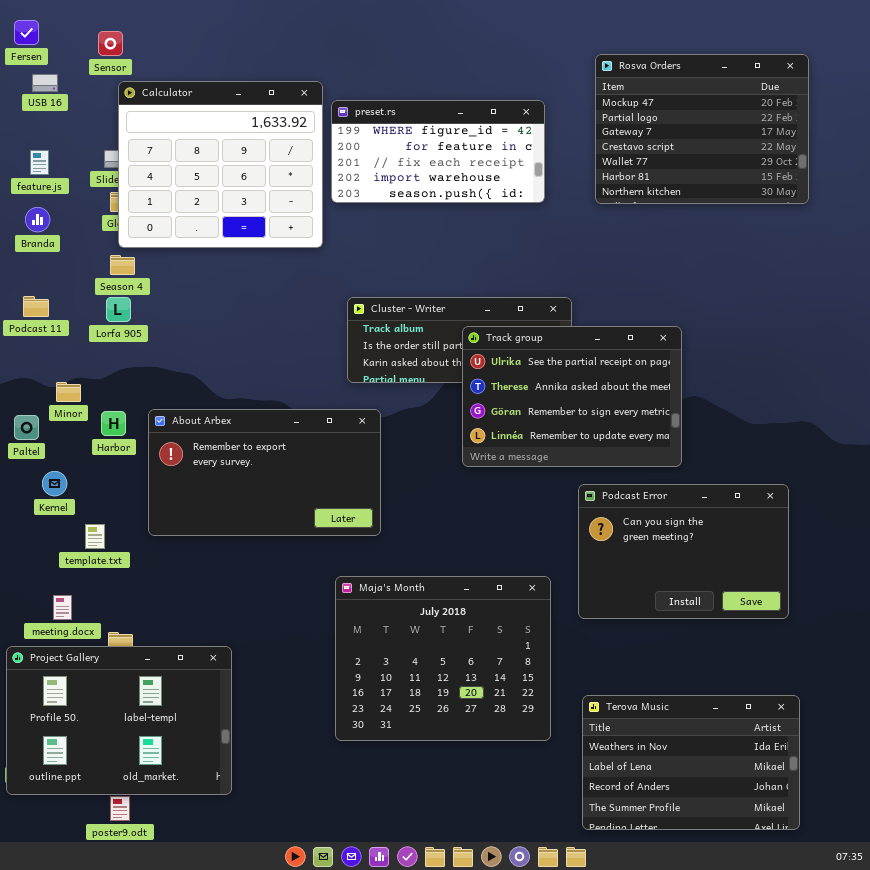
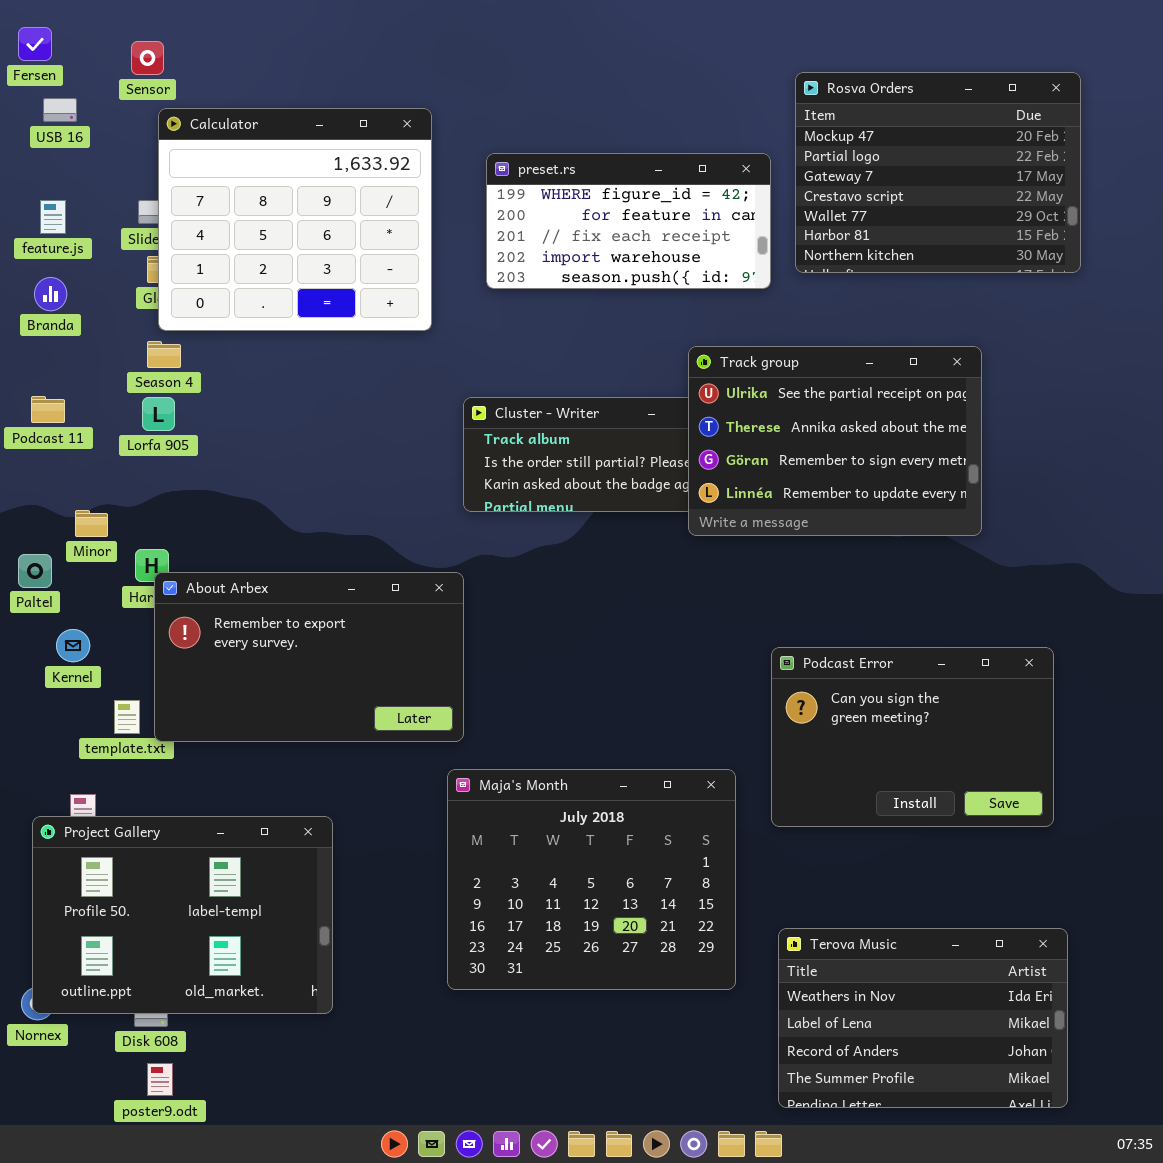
preset.rs: [331,100,545,203] -> [486,153,771,289], moved
Track group: [462,326,682,467] -> [688,346,982,536], moved
About Arbex: [148,409,381,536] -> [154,572,464,742], moved
Project Gallery: [6,646,232,795] -> [32,816,333,1014], moved

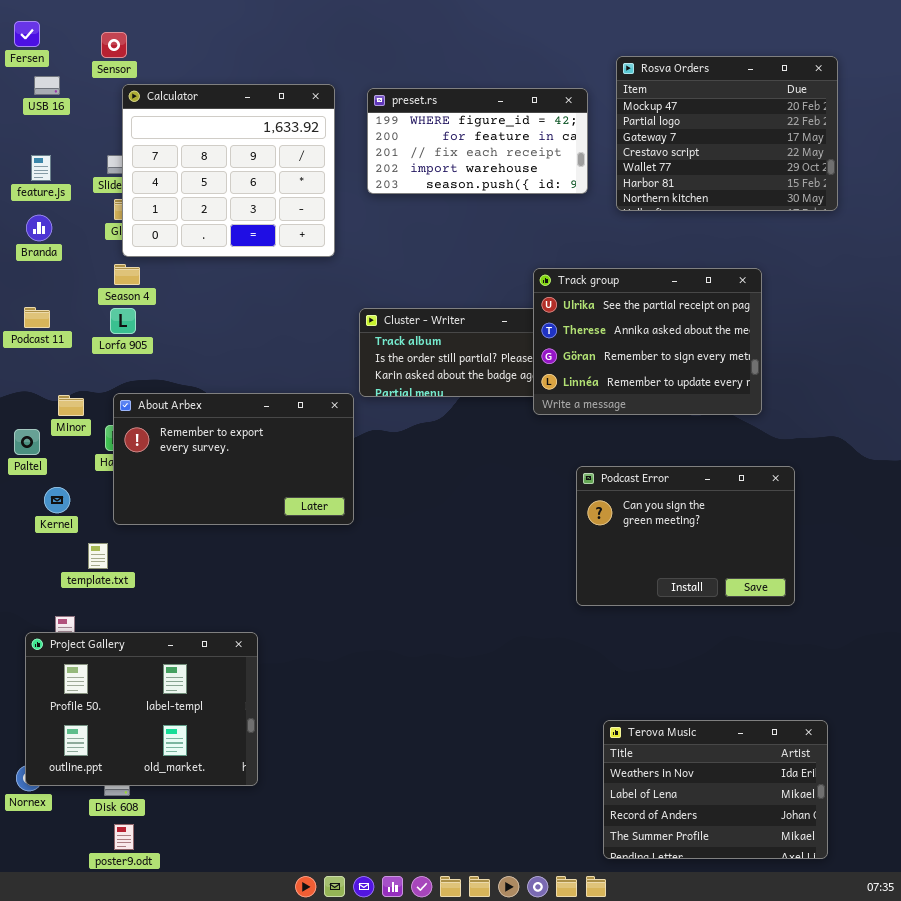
preset.rs: [486,153,771,289] -> [367,88,588,194], moved
About Arbex: [154,572,464,742] -> [113,393,354,525], moved
Podcast Error: [771,647,1054,827] -> [576,466,795,606], moved
Maja's Month: [447,769,736,990] -> none, closed

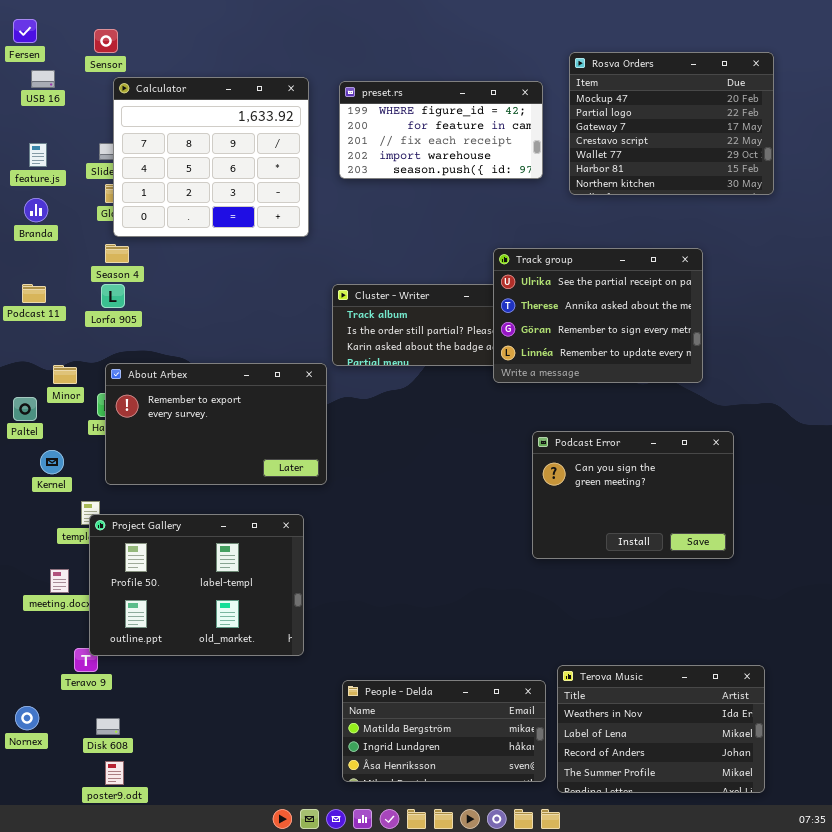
Project Gallery: [25,632,258,786] -> [89,514,304,656], moved
People - Delda: none -> [342,680,546,782], opened

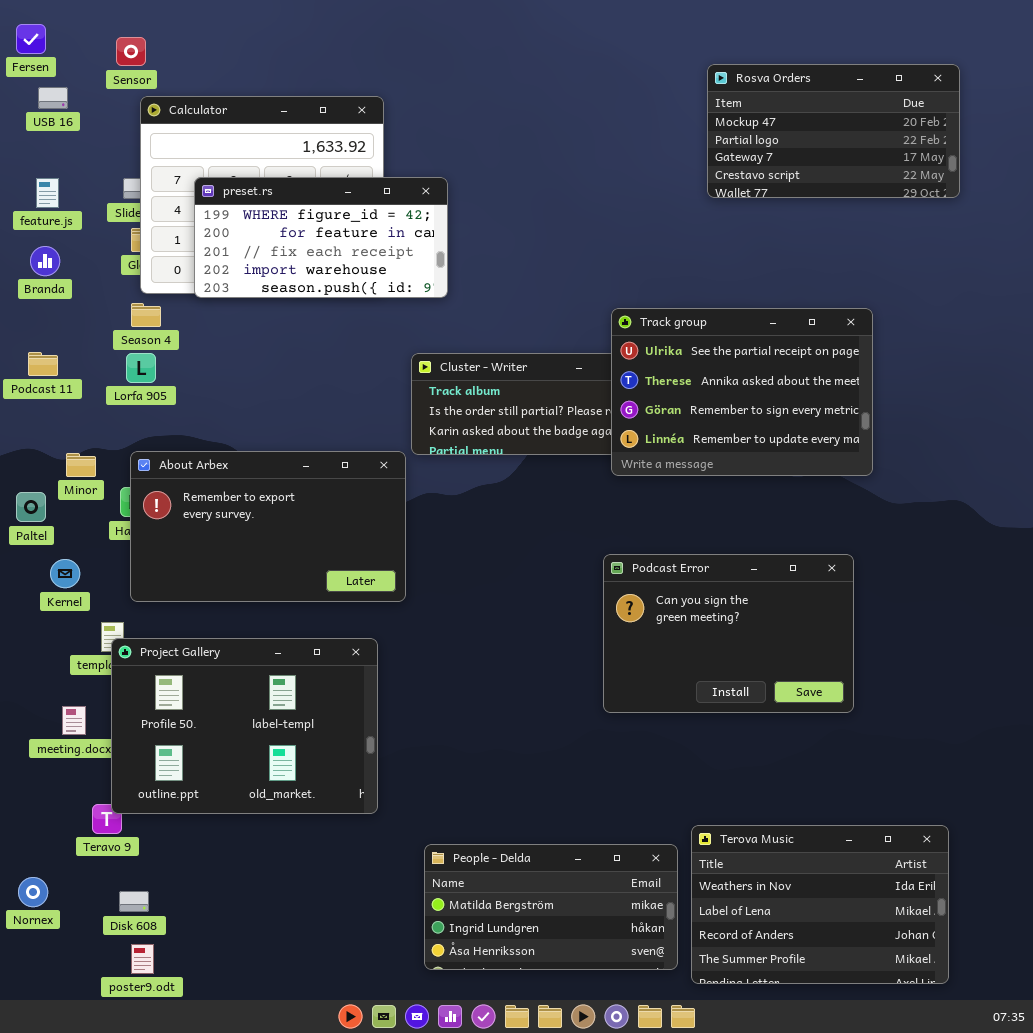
Rosva Orders: [569,52,774,195] -> [707,64,960,198], resized
preset.rs: [339,81,543,179] -> [194,177,448,298], moved
Podcast Error: [532,431,734,559] -> [603,554,854,713], moved

